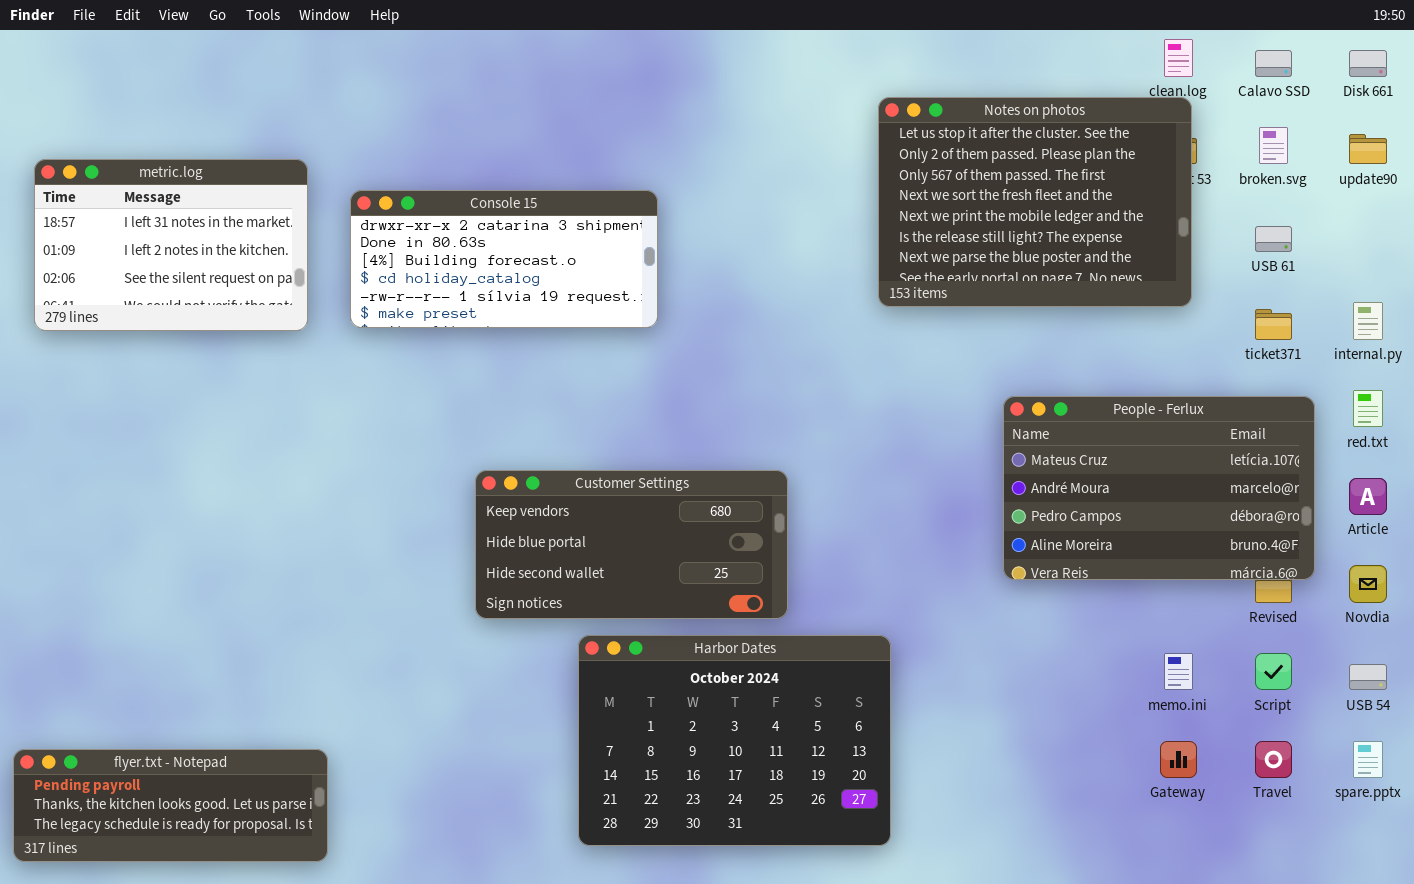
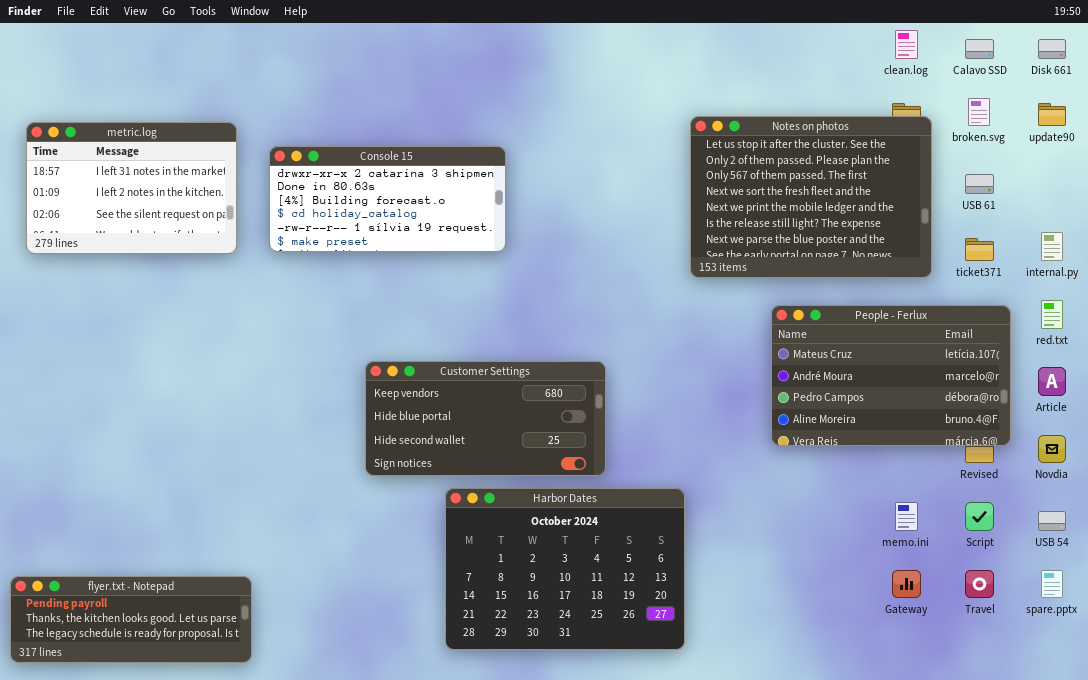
Notes on photos: [878,97,1192,307] -> [690,116,932,278], moved

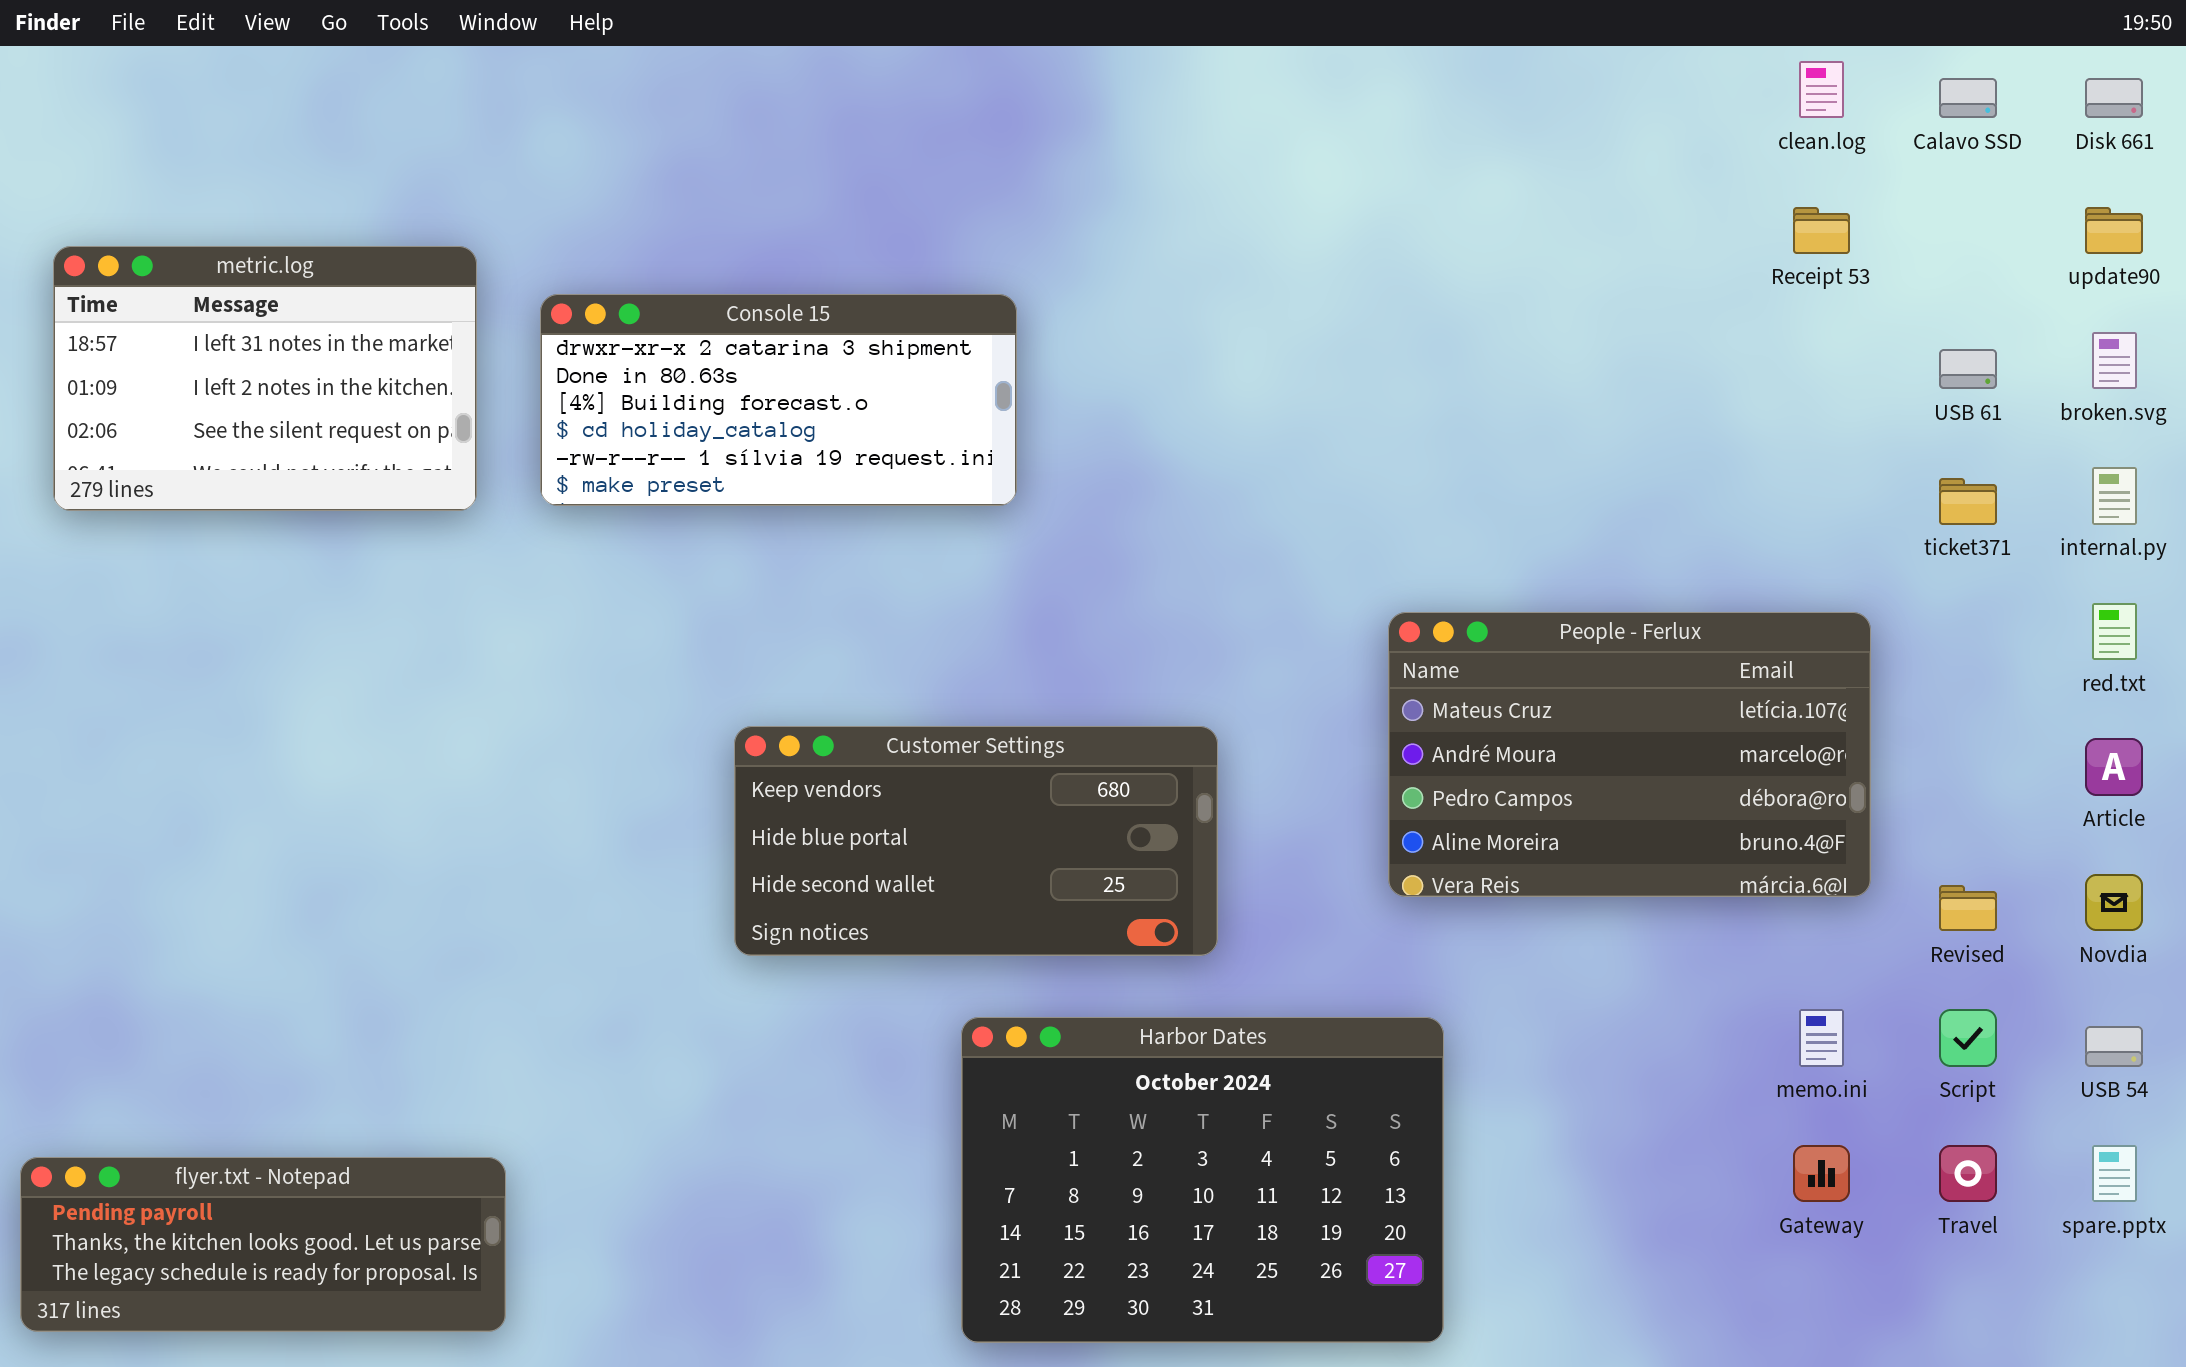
broken.svg: [968,98,990,126] -> [2092,332,2137,389], moved
Notes on photos: [690,116,932,278] -> none, closed
People - Ferlux: [771,305,1011,446] -> [1388,612,1871,897], moved
Harbor Dates: [445,488,685,650] -> [961,1017,1444,1343], moved

